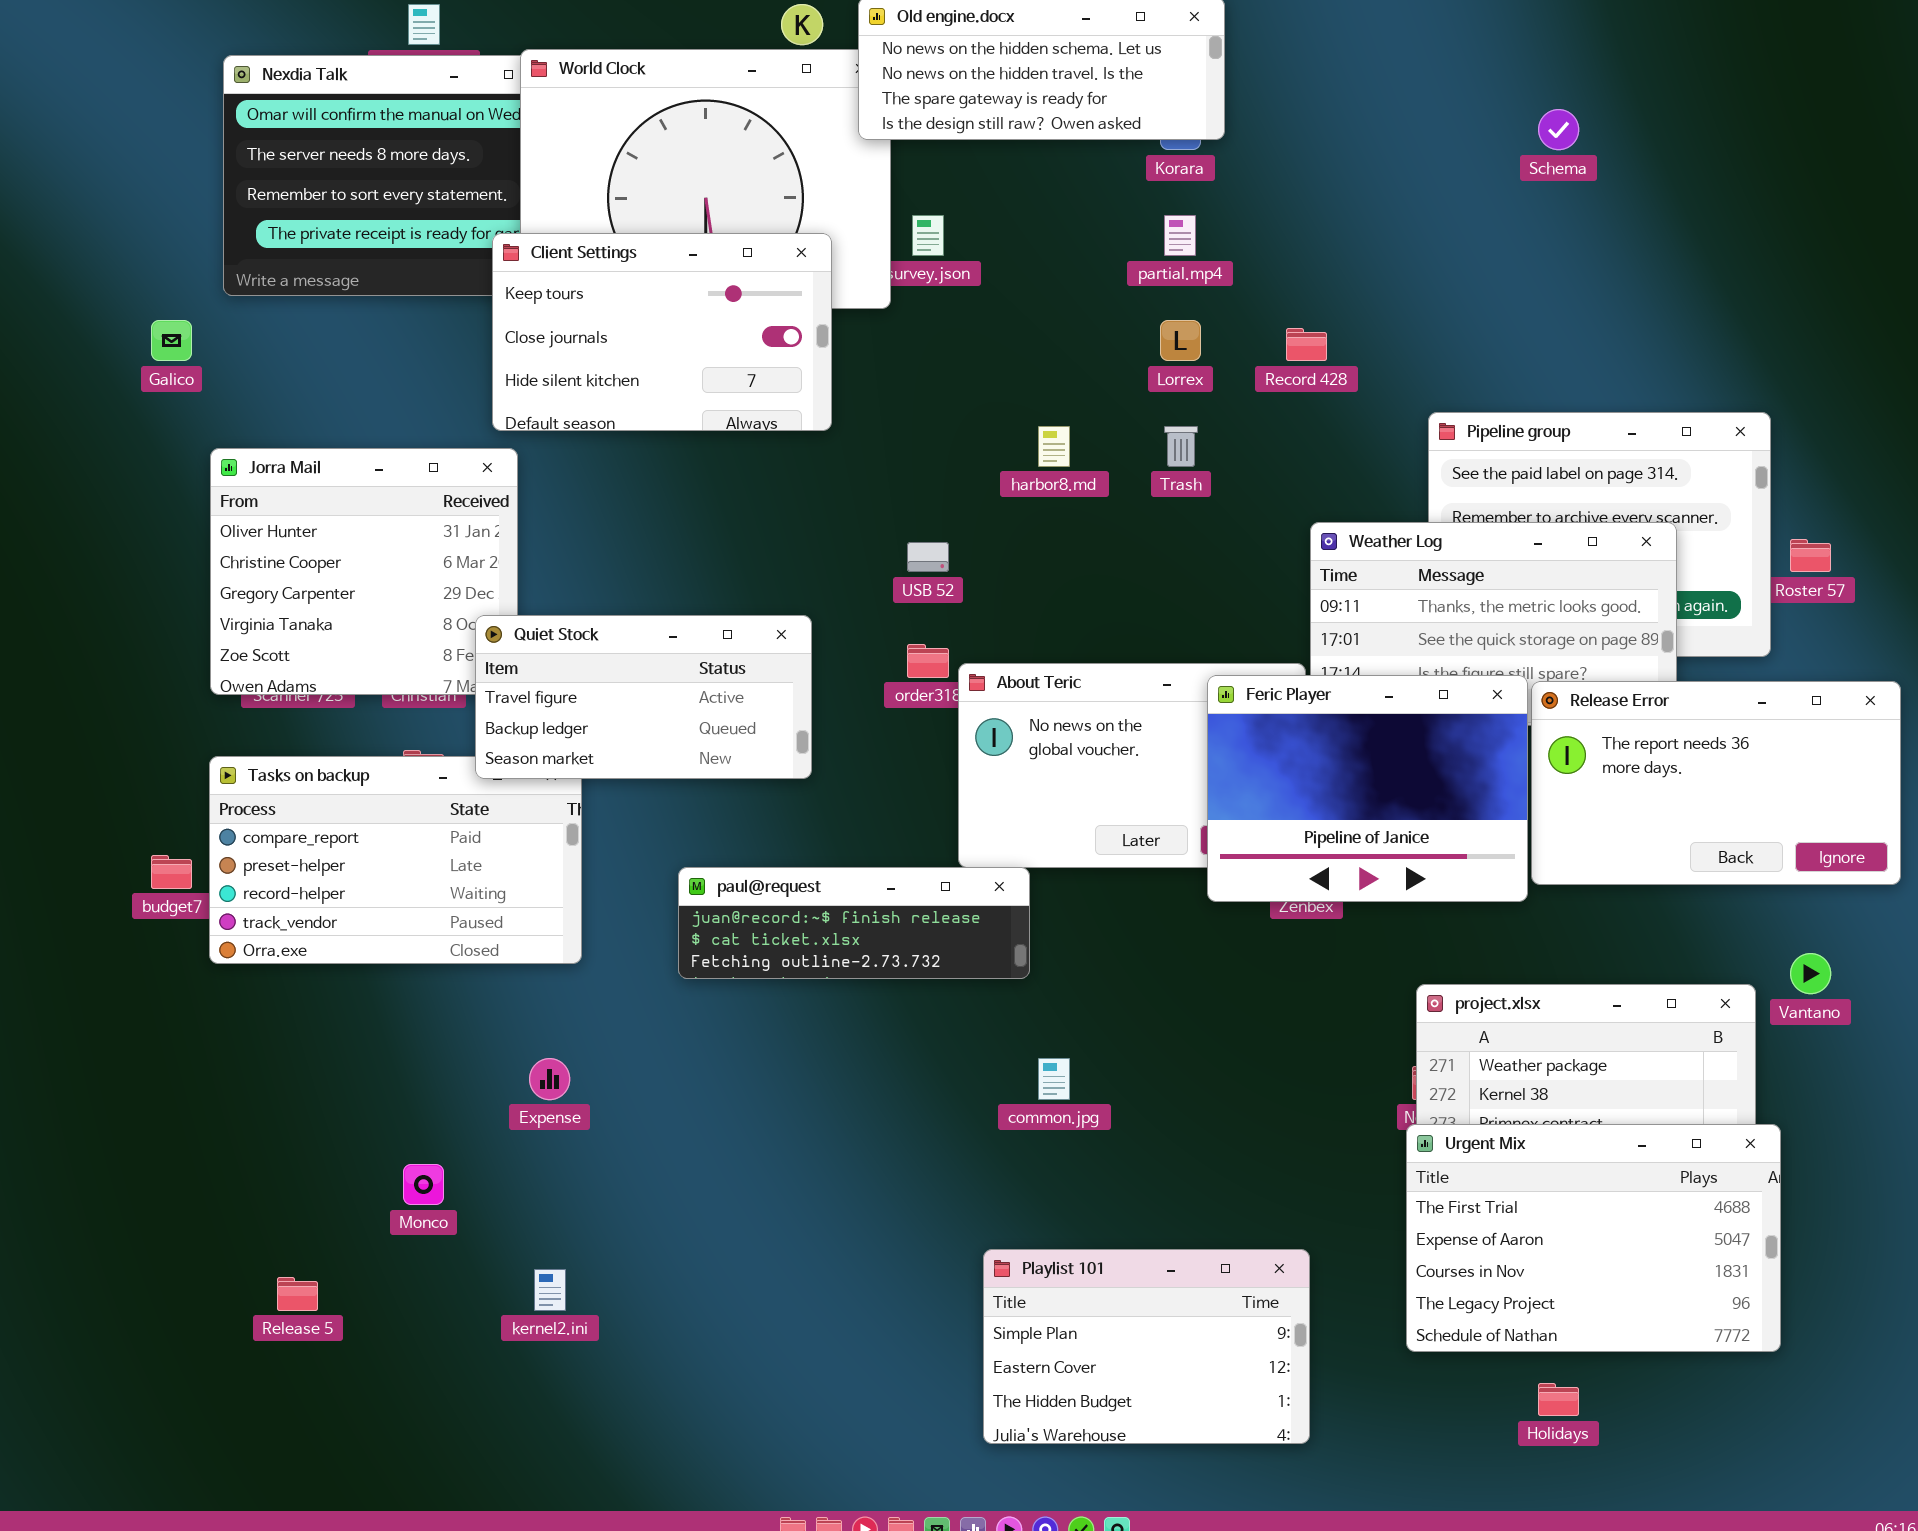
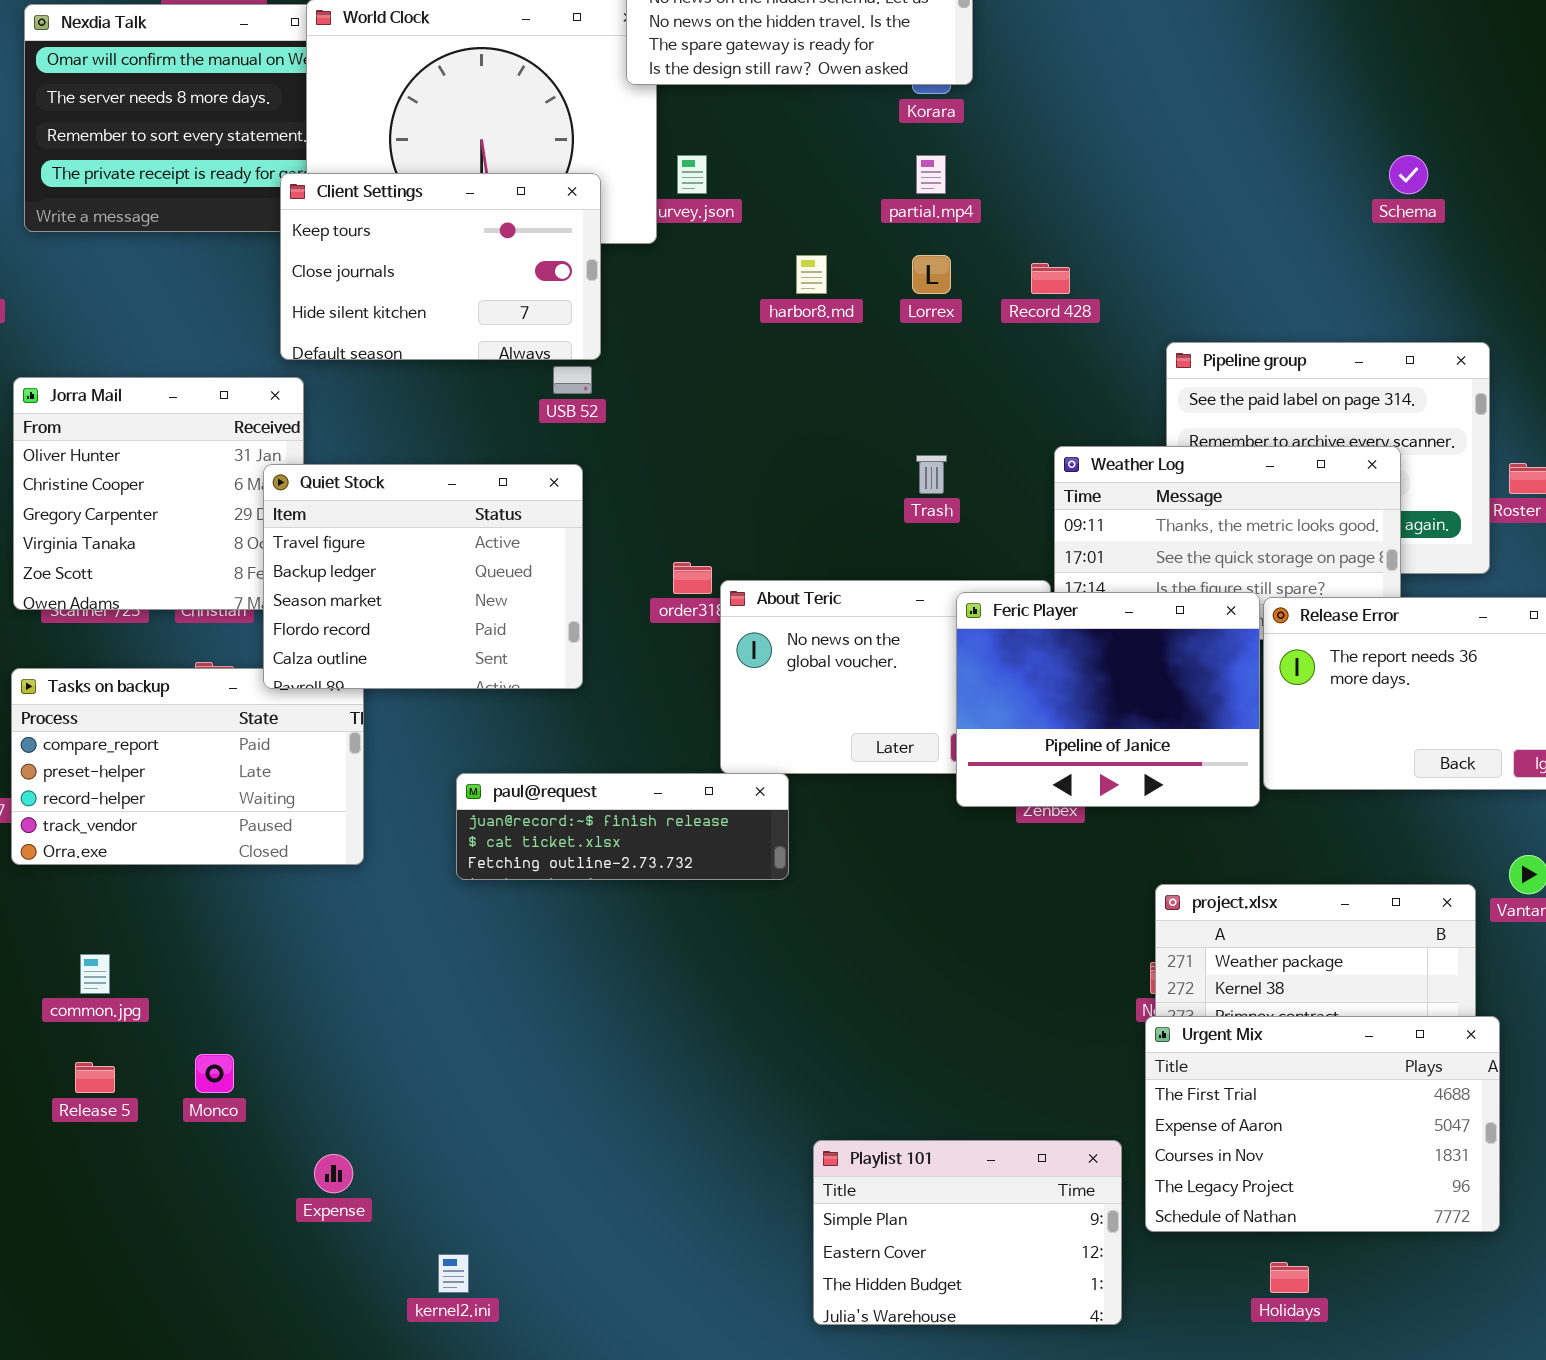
Schema: [1538,109,1579,150] -> [1389,155,1428,194], moved
harbor8.md: [1038,426,1070,467] -> [796,255,827,294], moved
Trash: [1164,426,1198,467] -> [916,455,947,494], moved
USB 52: [907,542,949,572] -> [553,366,592,394], moved
Quiet Stock: [475,615,812,779] -> [263,464,583,689], resized
Expense: [529,1058,570,1100] -> [314,1154,353,1193], moved
common.jpg: [1038,1058,1070,1100] -> [80,954,110,994], moved
Playlist 101: [983,1249,1310,1444] -> [813,1140,1122,1325], moved
kernel2.ini: [534,1269,566,1311] -> [438,1254,469,1293], moved
Release 5: [277,1277,318,1311] -> [75,1062,115,1093], moved

